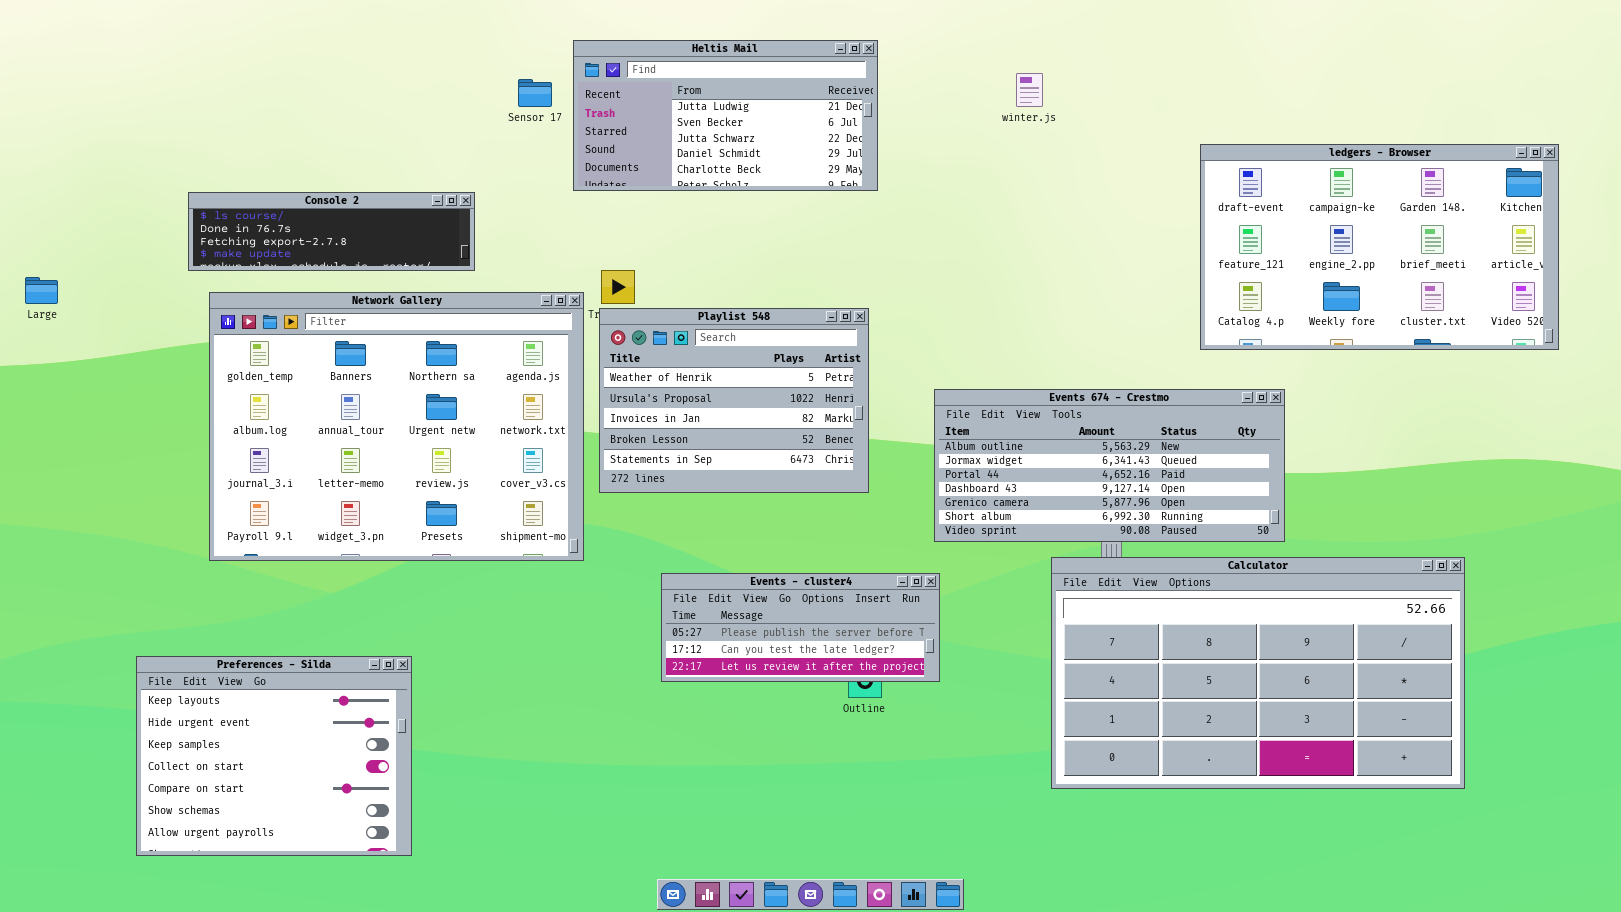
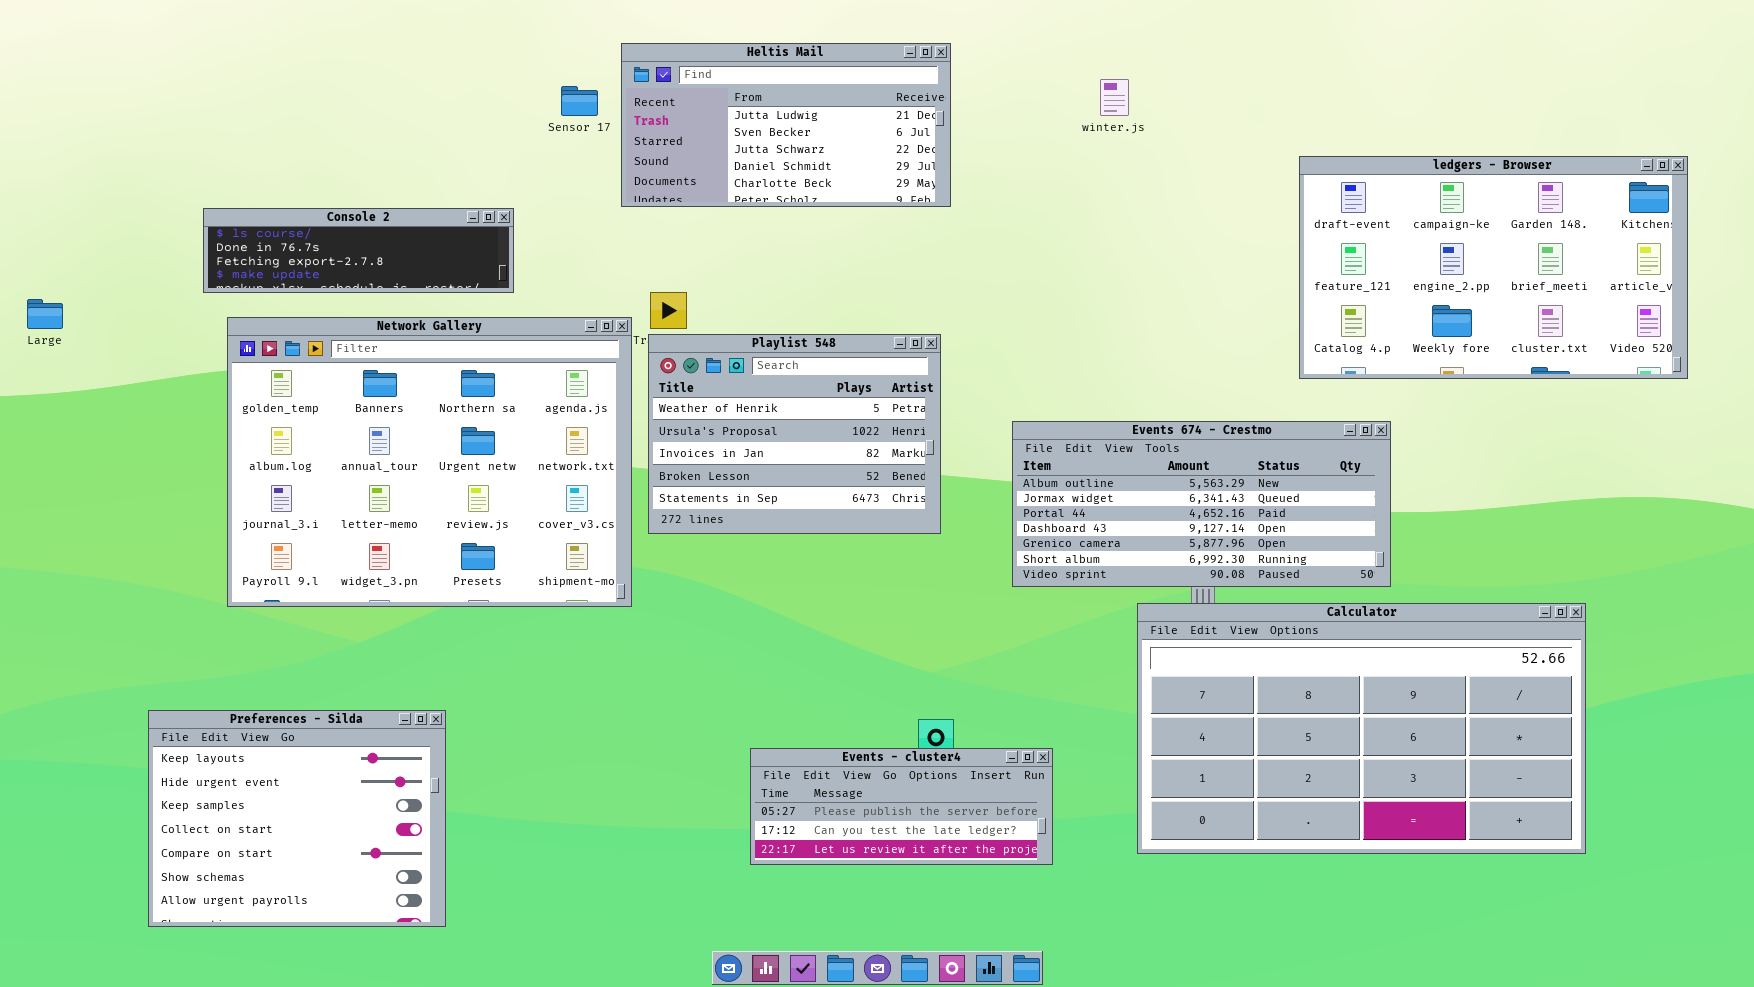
Events - cluster4: [661,573,940,682] -> [750,748,1053,865], moved

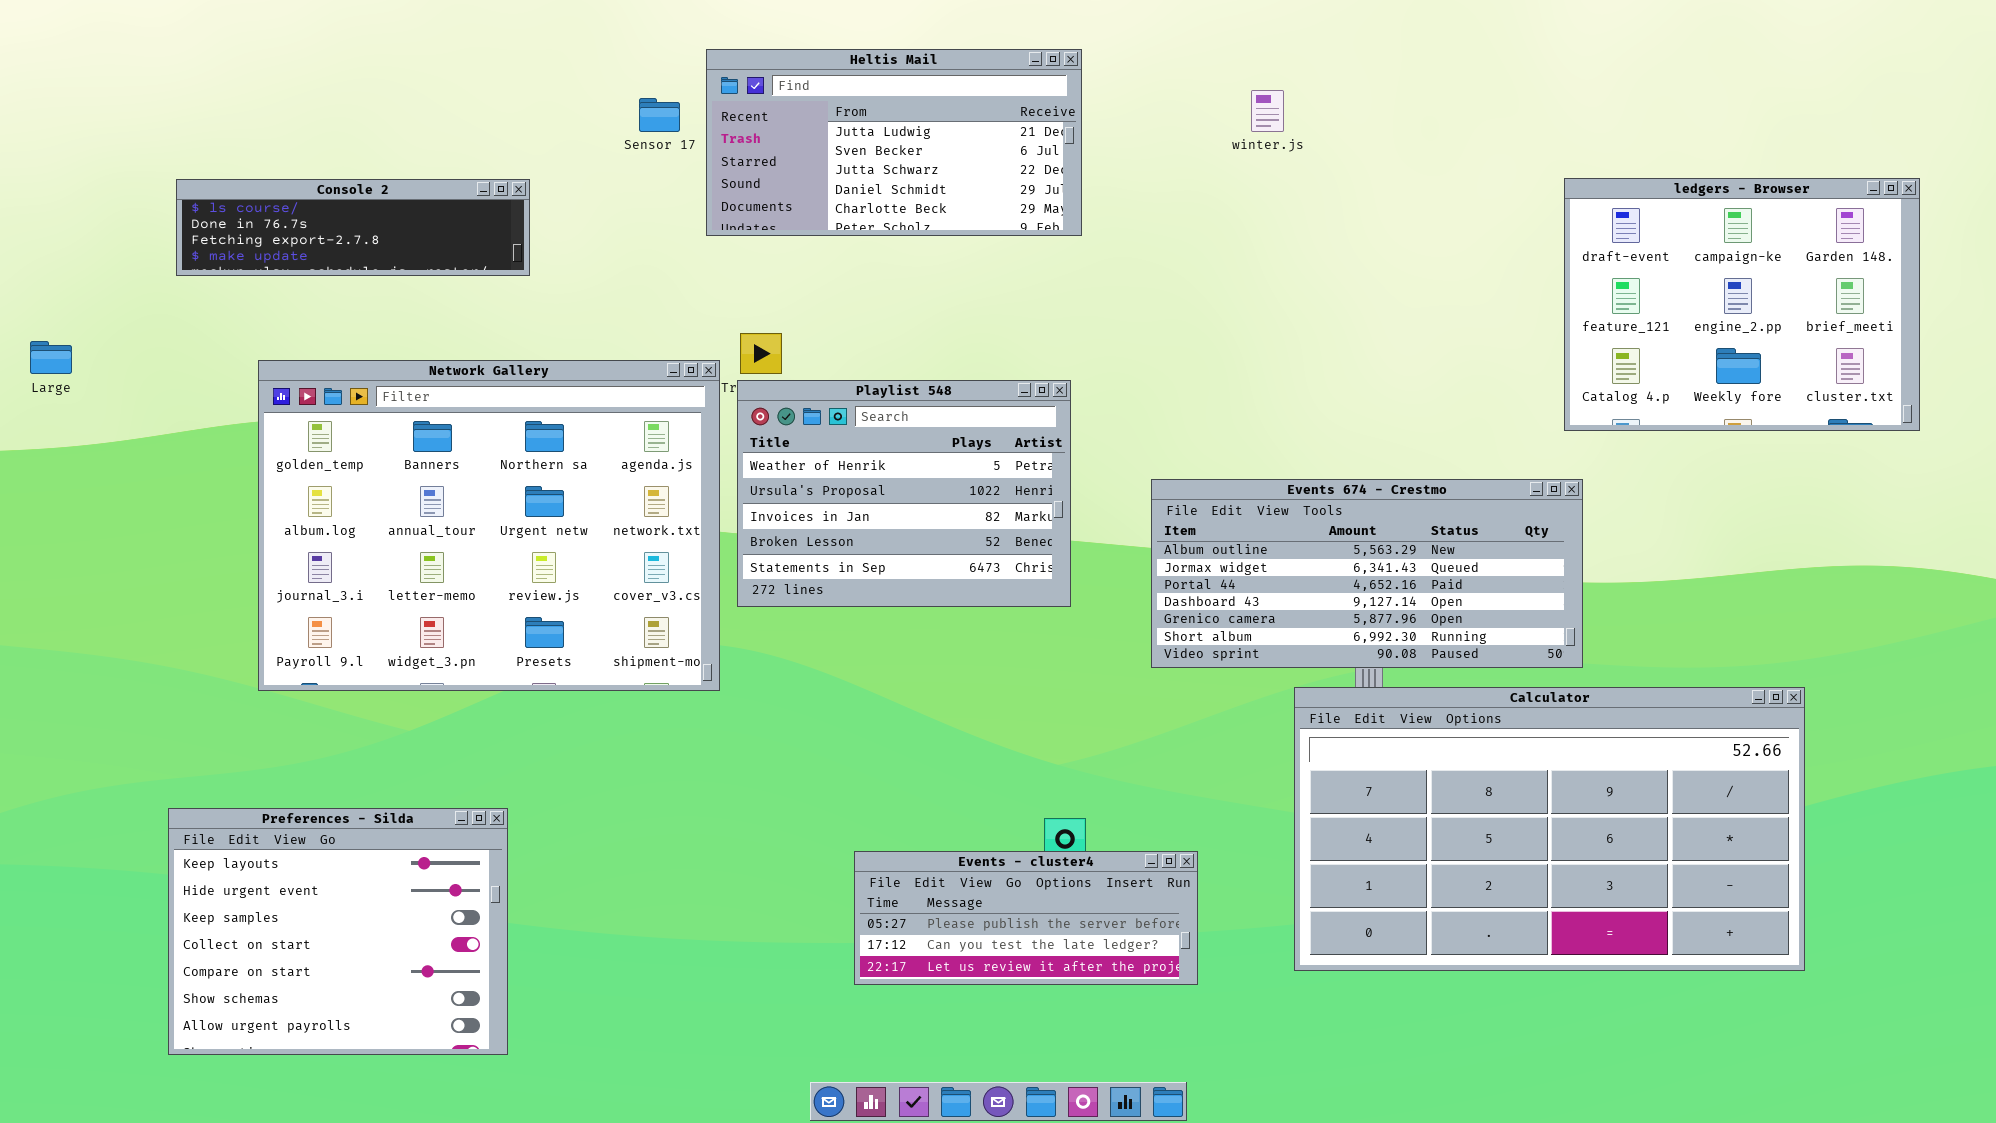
ledgers - Browser: [1299,156,1688,379] -> [1564,178,1920,431], resized
Console 2: [203,208,514,293] -> [176,179,530,276], moved

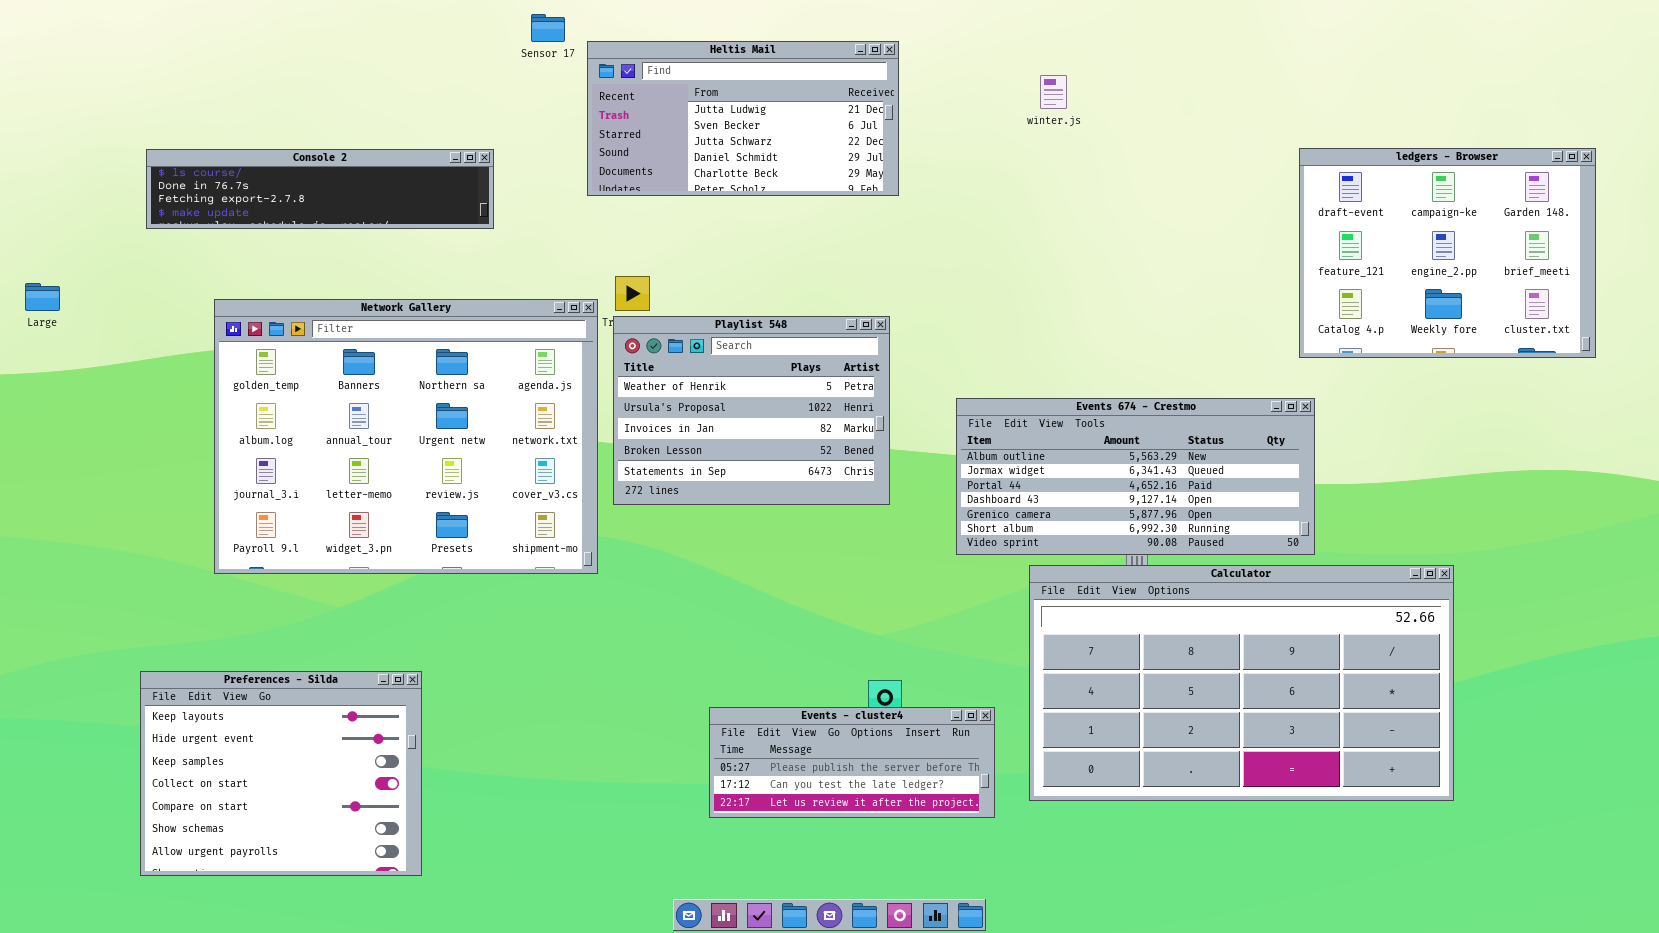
Sensor 17: [639,98,680,132] -> [531,14,565,42], moved
Console 2: [176,179,530,276] -> [146,149,494,229], resized
Calculator: [1294,687,1805,971] -> [1029,565,1454,801], moved

